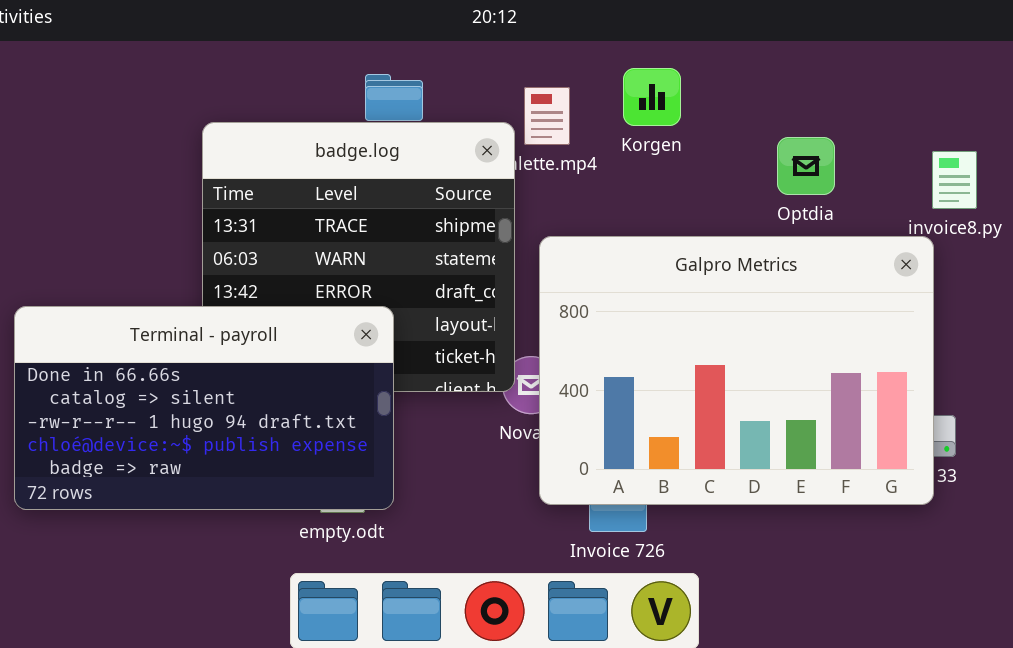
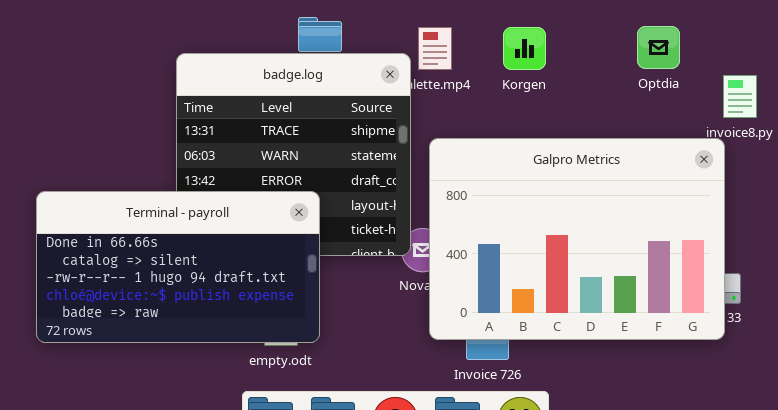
Korgen: [623,68,681,126] -> [503,27,546,70], moved
Optdia: [777,137,835,195] -> [637,26,680,69], moved

